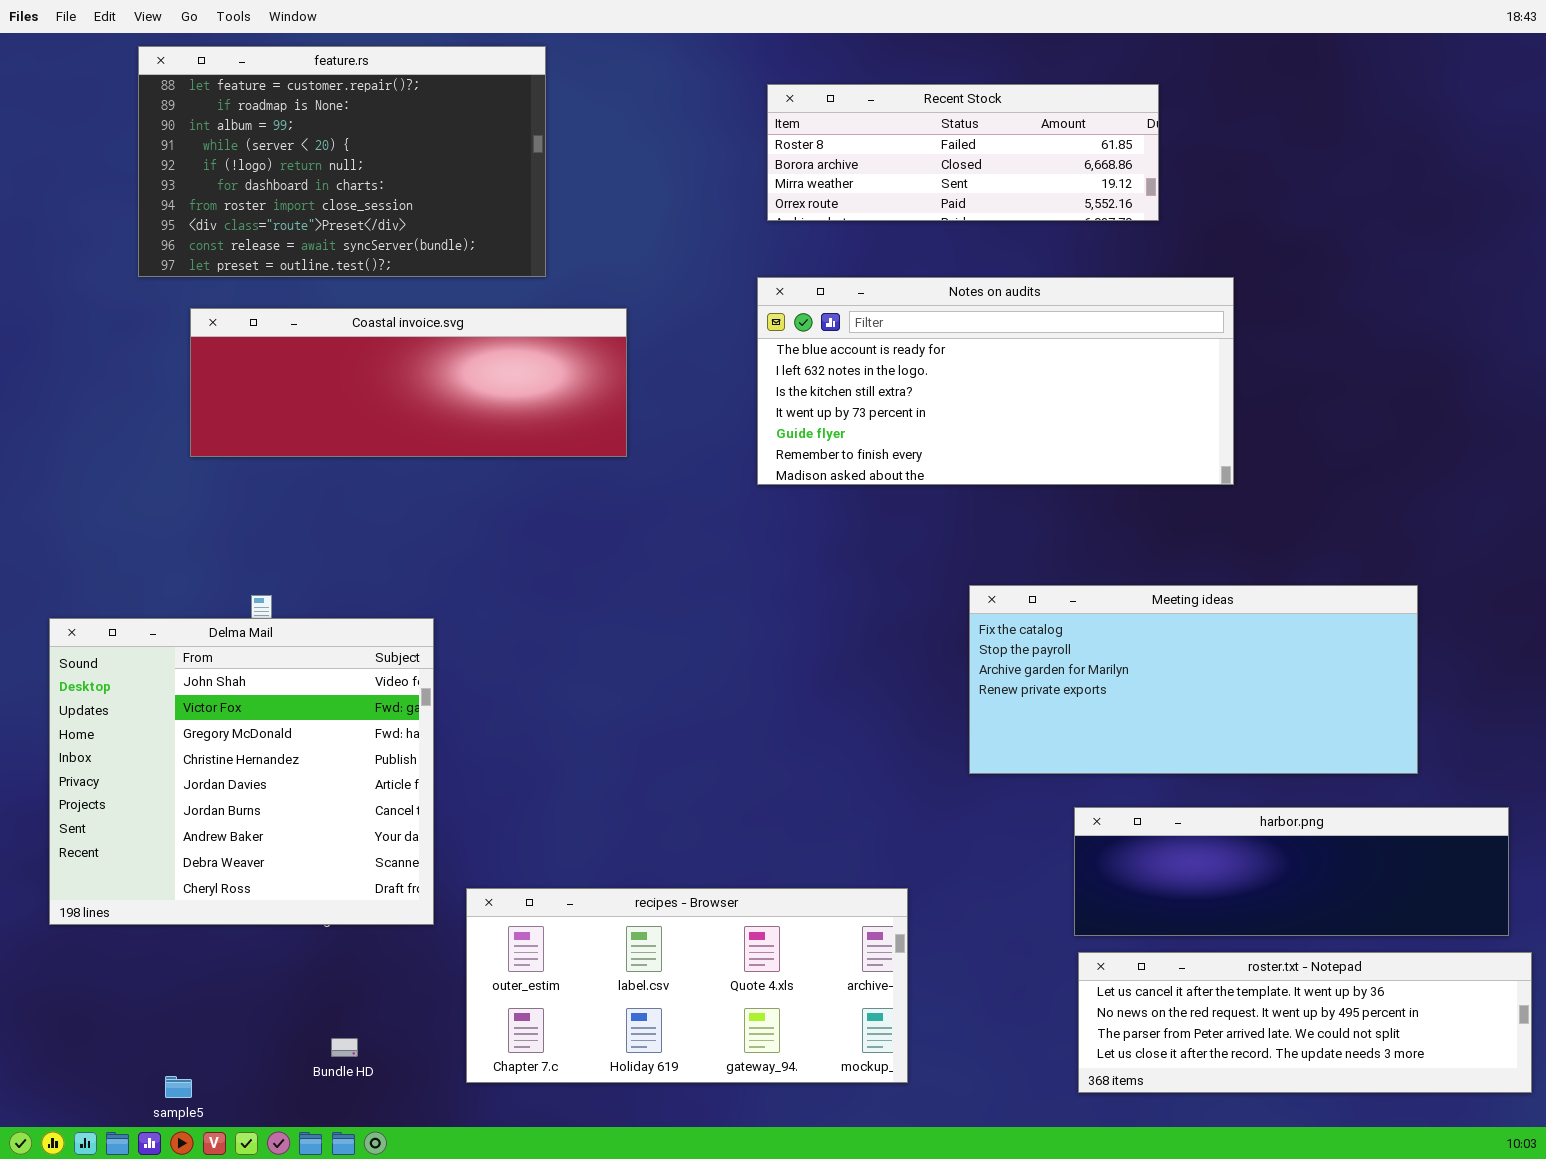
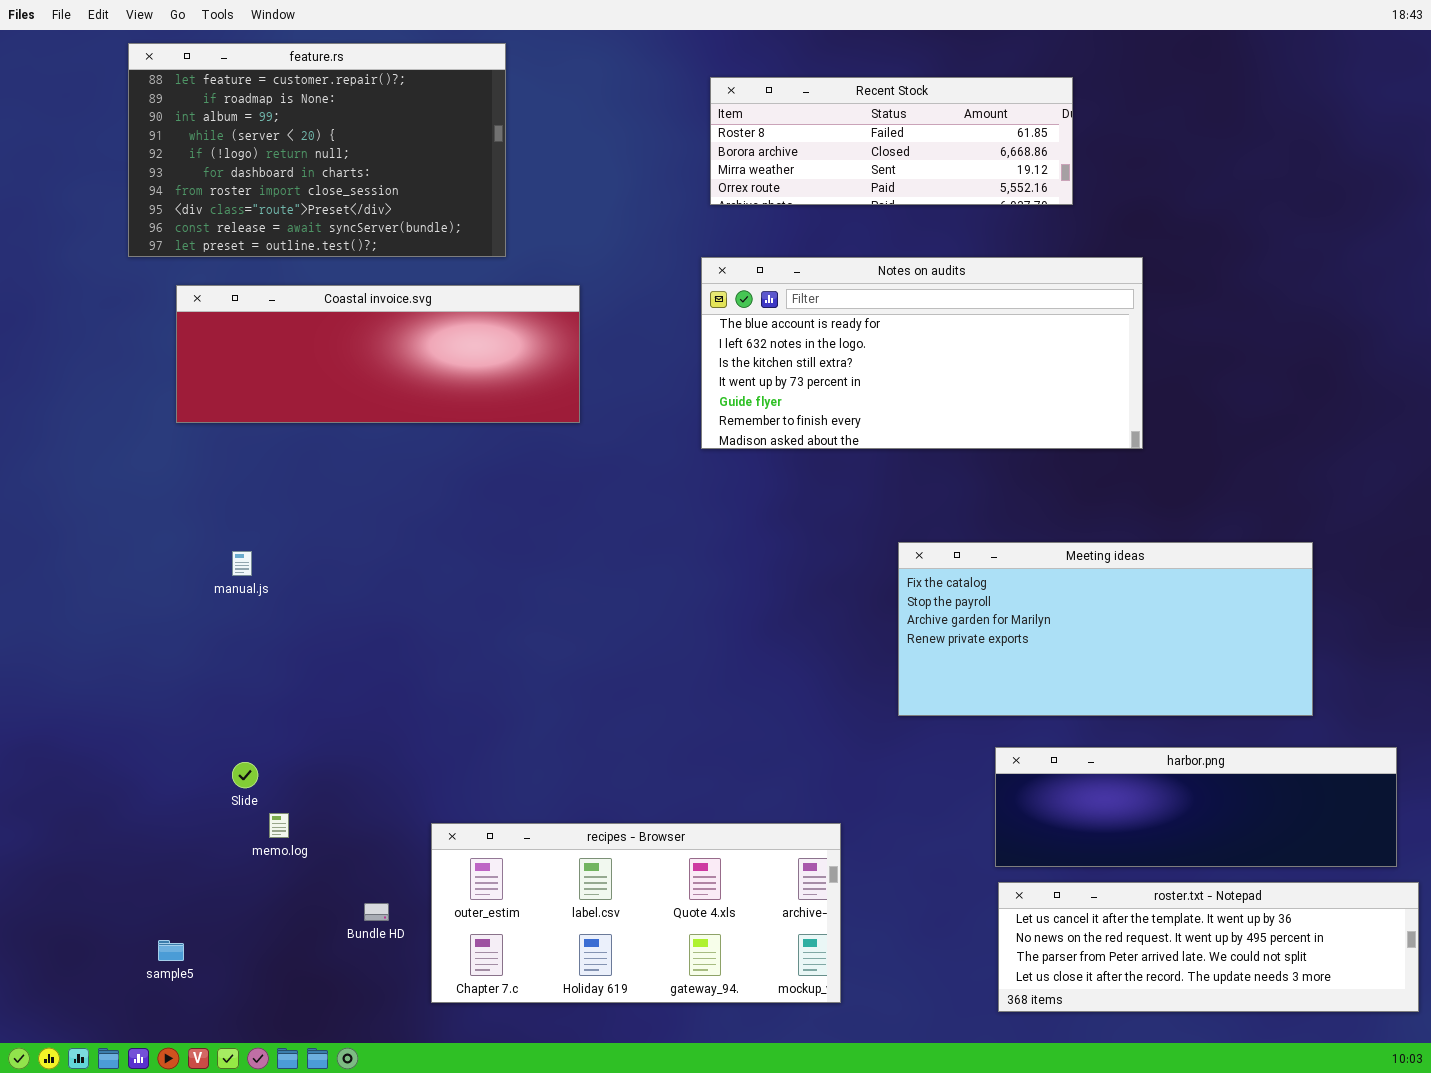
Delma Mail: [49,618,434,925] -> none, closed
Bundle HD: [331,1038,358,1057] -> [364,903,389,921], moved
sample5: [165,1076,192,1098] -> [158,940,184,961], moved

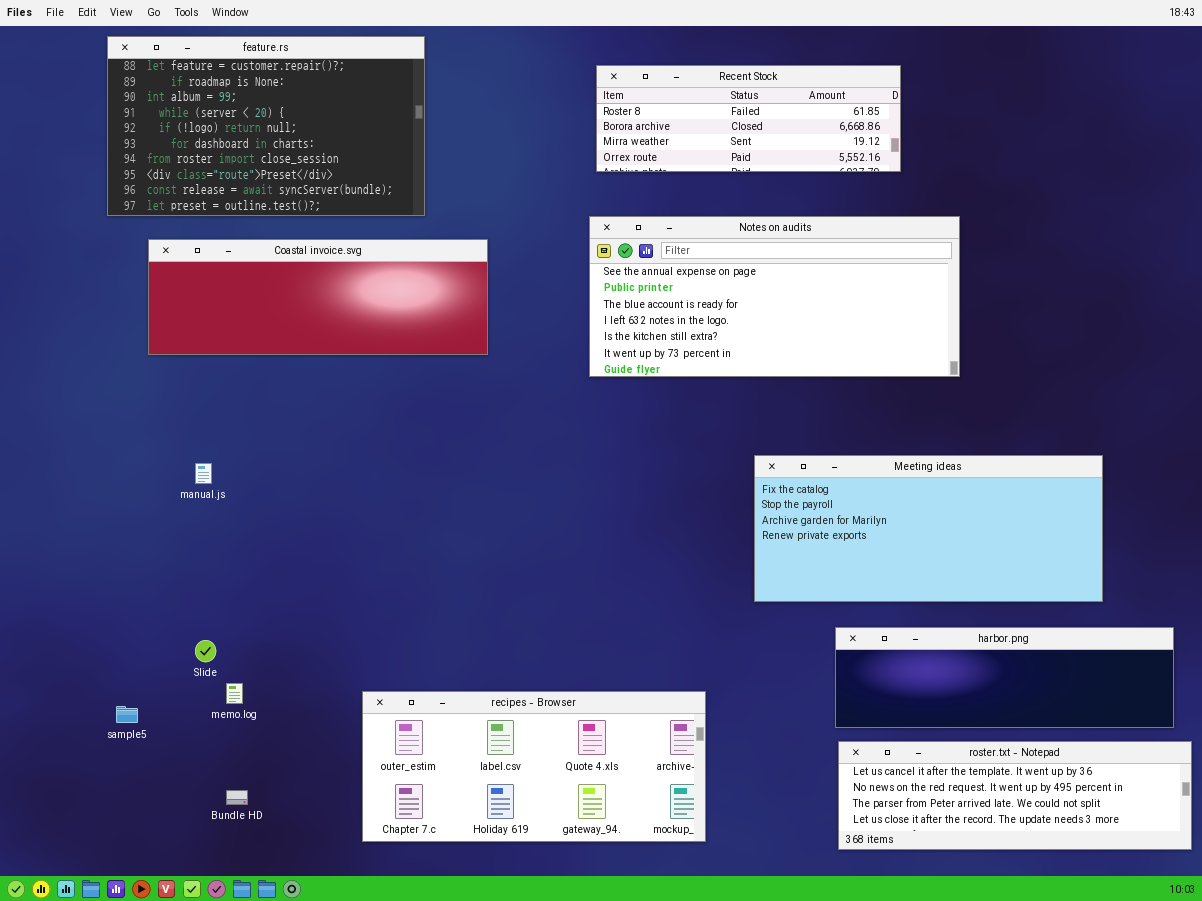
Notes on audits: [701,257,1143,449] -> [589,216,960,377], scrolled up 2 rows
Bundle HD: [364,903,389,921] -> [226,790,248,805], moved
sample5: [158,940,184,961] -> [116,706,138,723], moved

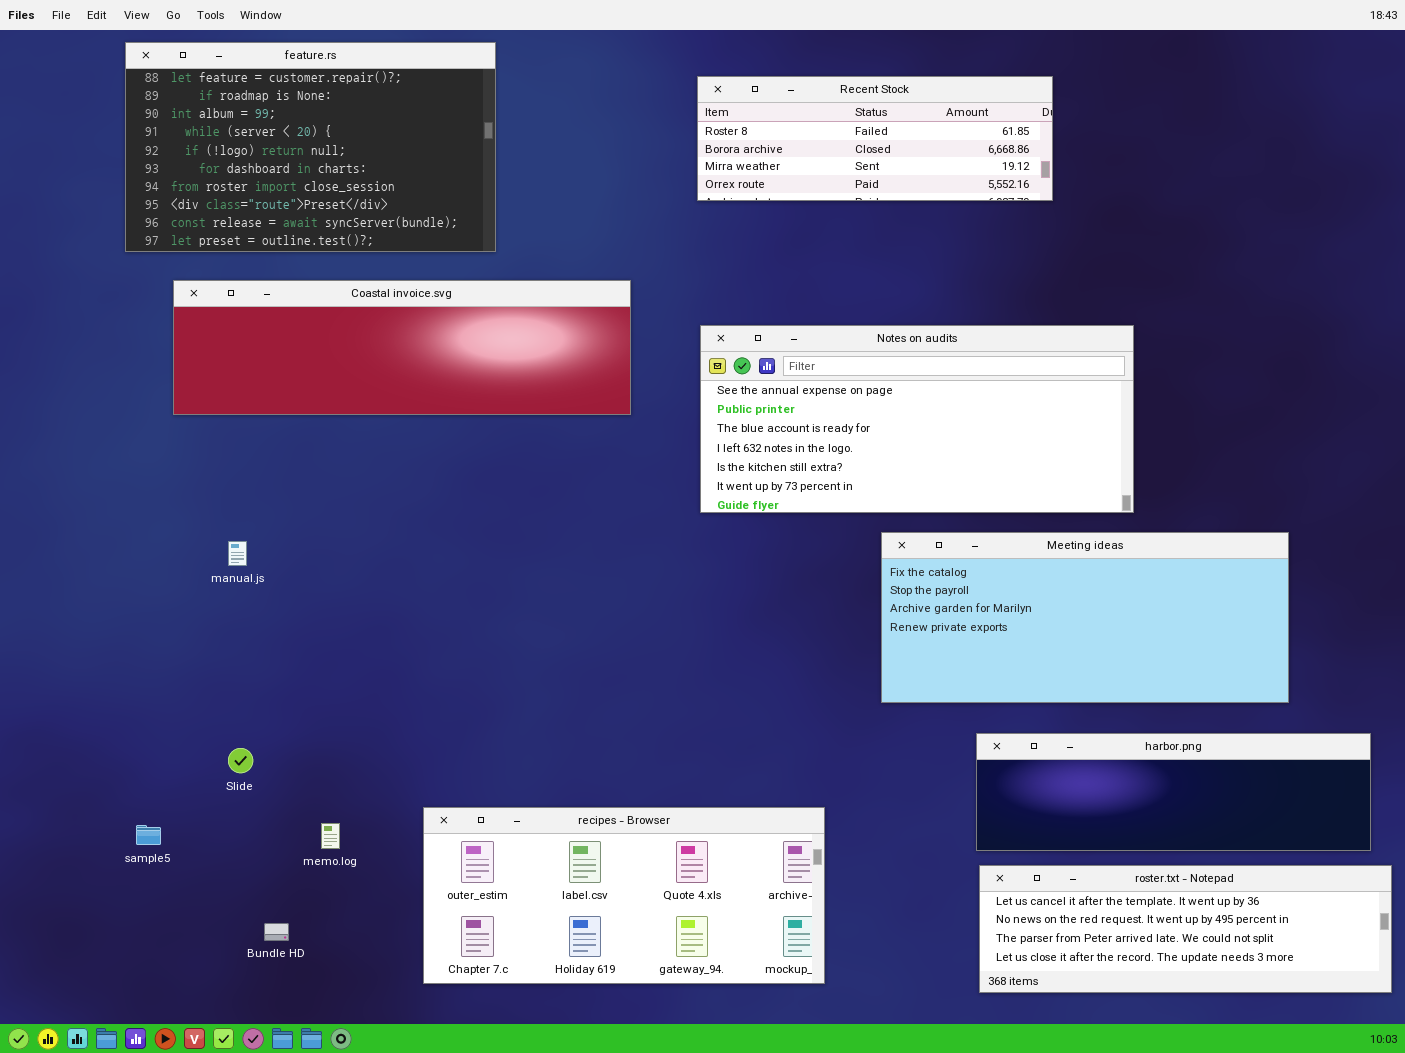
Notes on audits: [589,216,960,377] -> [700,325,1134,513], moved
Coastal invoice.svg: [148,239,488,355] -> [173,280,631,415], resized
memo.log: [226,683,243,704] -> [321,823,340,849], moved

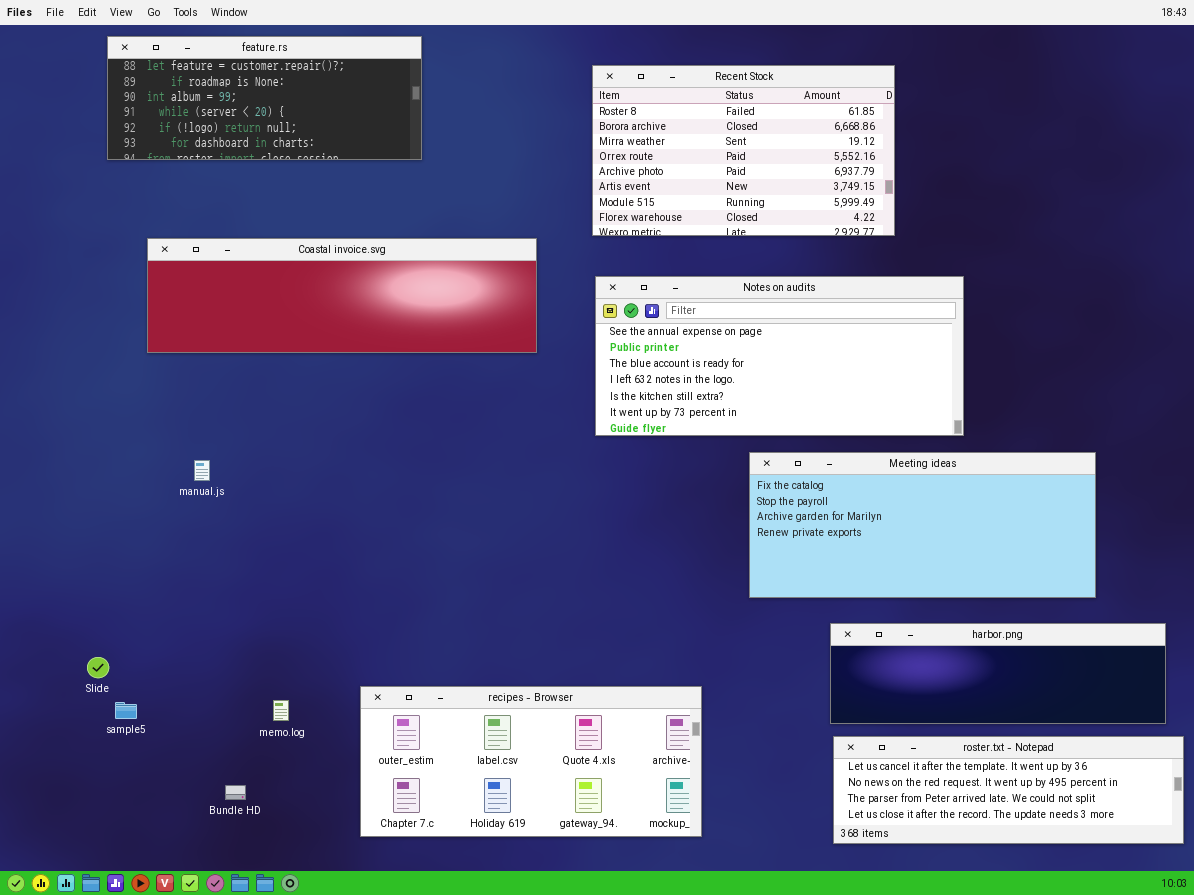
feature.rs: [125,42,496,252] -> [107,36,422,160], resized
Recent Stock: [697,76,1053,201] -> [592,65,895,236], resized
Slide: [228,748,253,773] -> [87,657,109,678], moved

